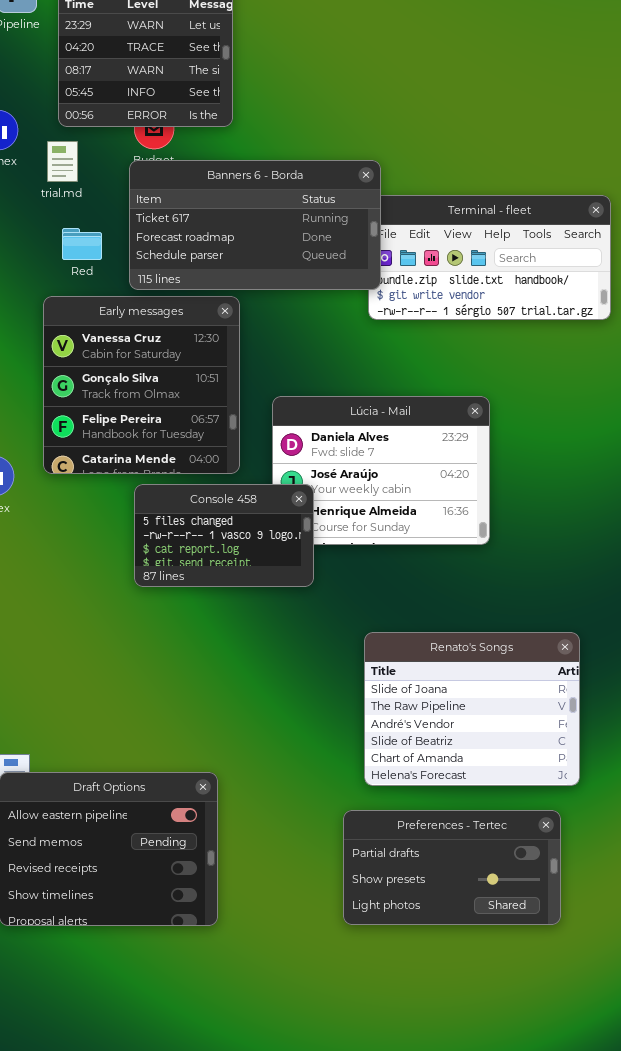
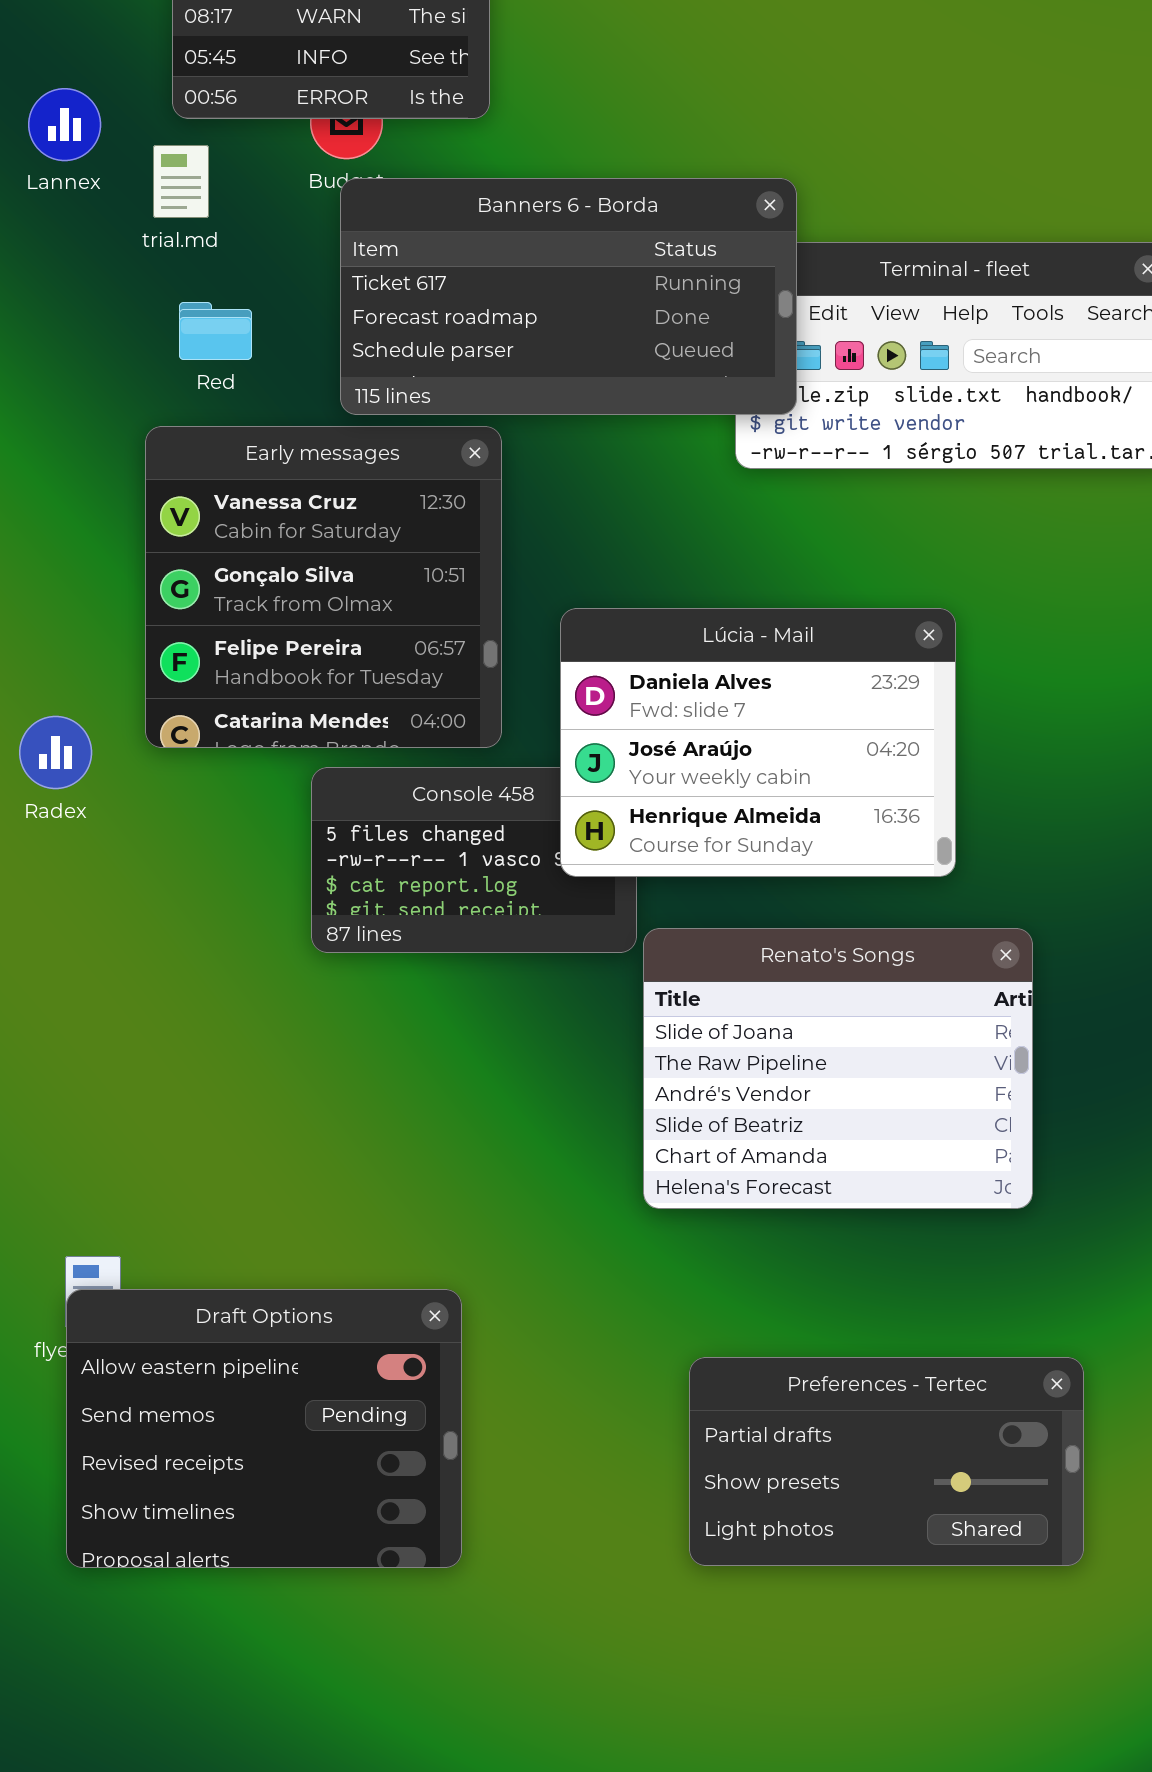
Banners 6 - Borda: [129,160,381,290] -> [340,178,797,415], moved
Lúcia - Mail: [272,396,490,545] -> [560,608,956,877], raised
Renato's Songs: [364,632,580,786] -> [643,928,1033,1209], moved

